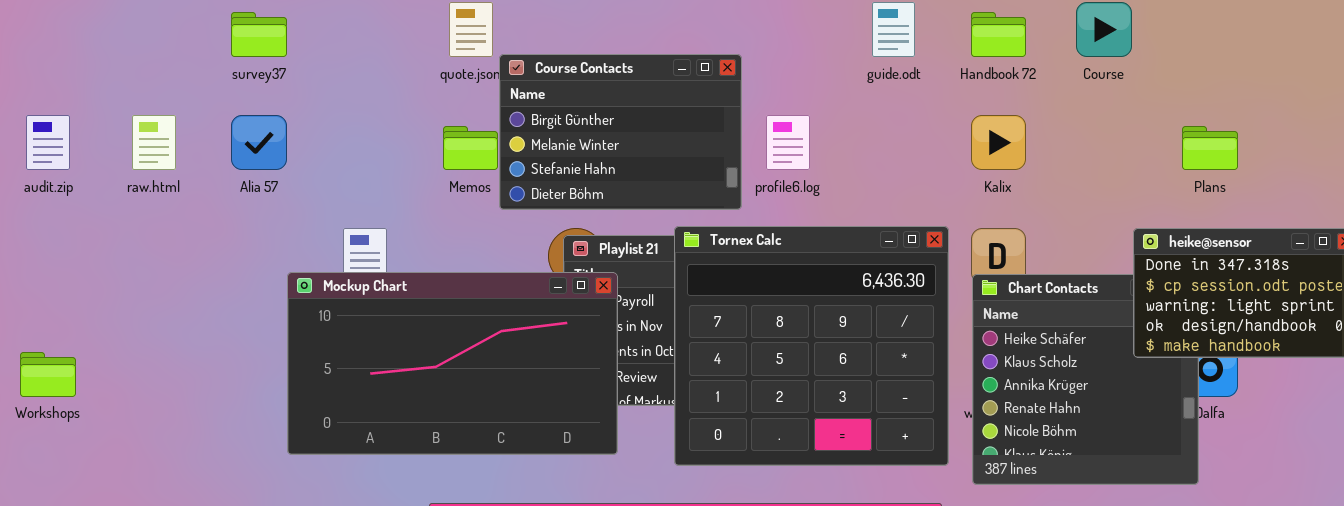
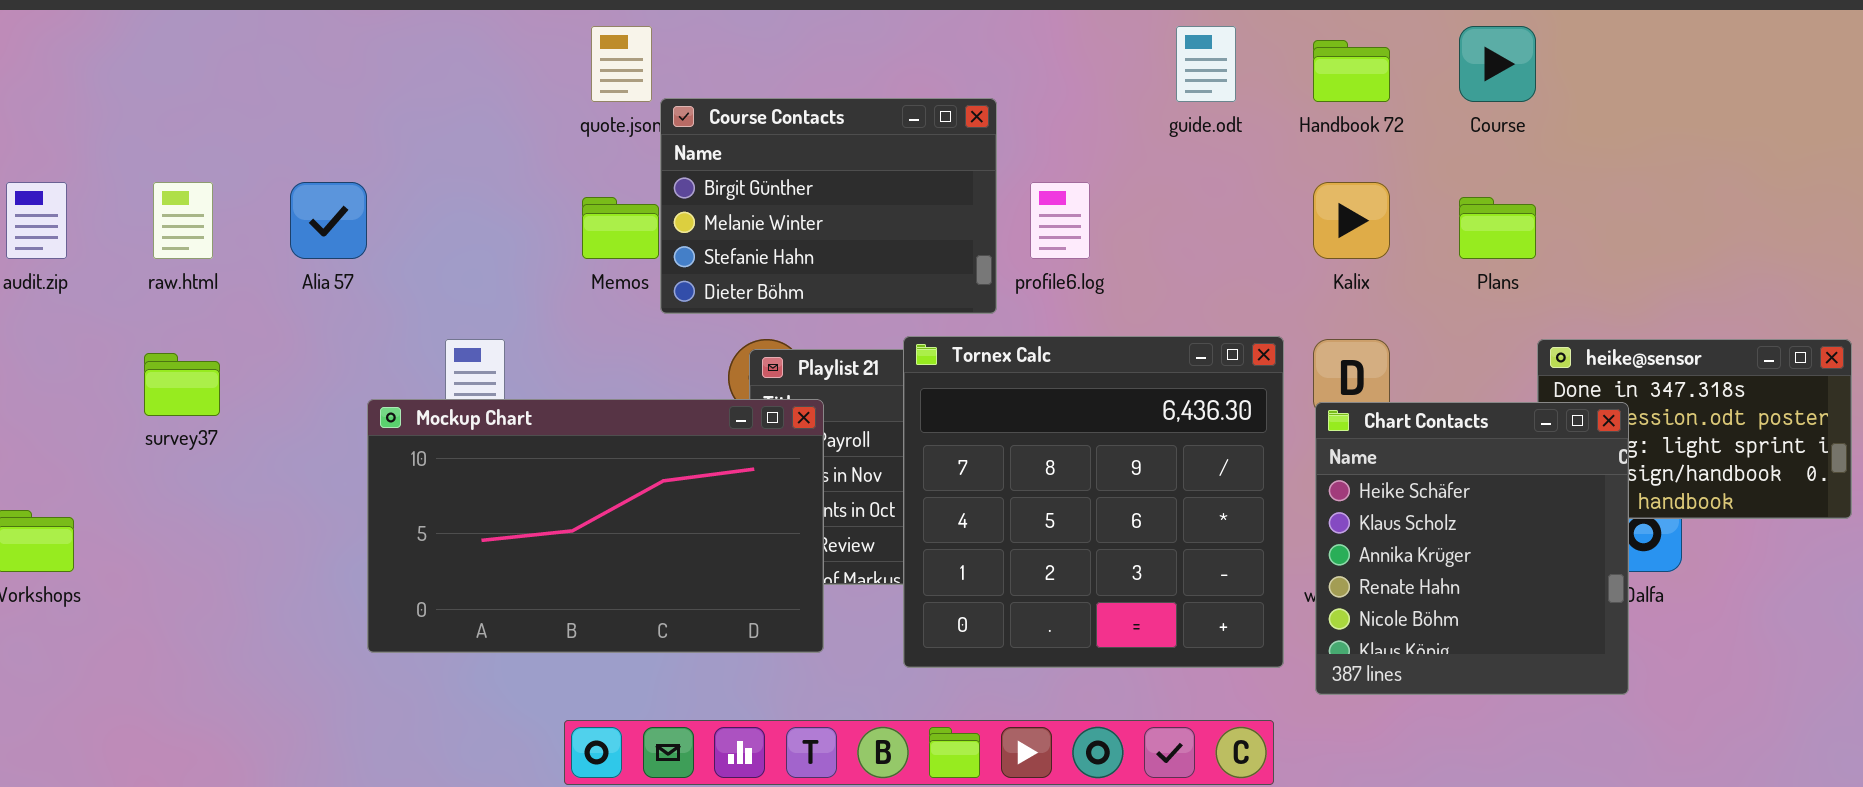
survey37: [231,12,287,57] -> [144,353,220,416], moved
Plans: [1182,126,1238,170] -> [1459,197,1536,259], moved
Chart Contacts: [972,274,1199,485] -> [1315,402,1629,695], raised

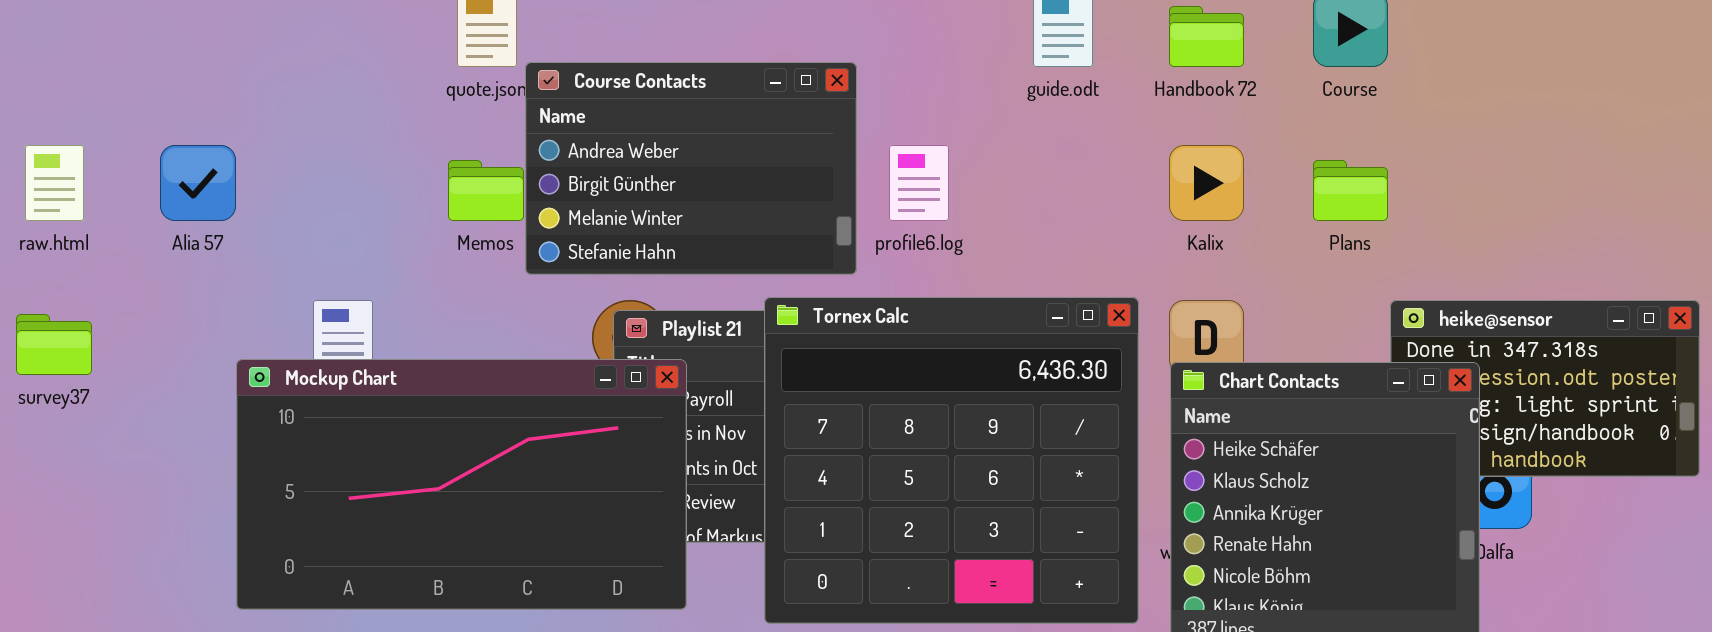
Course Contacts: [660,98,997,314] -> [525,62,857,275], scrolled up 1 row

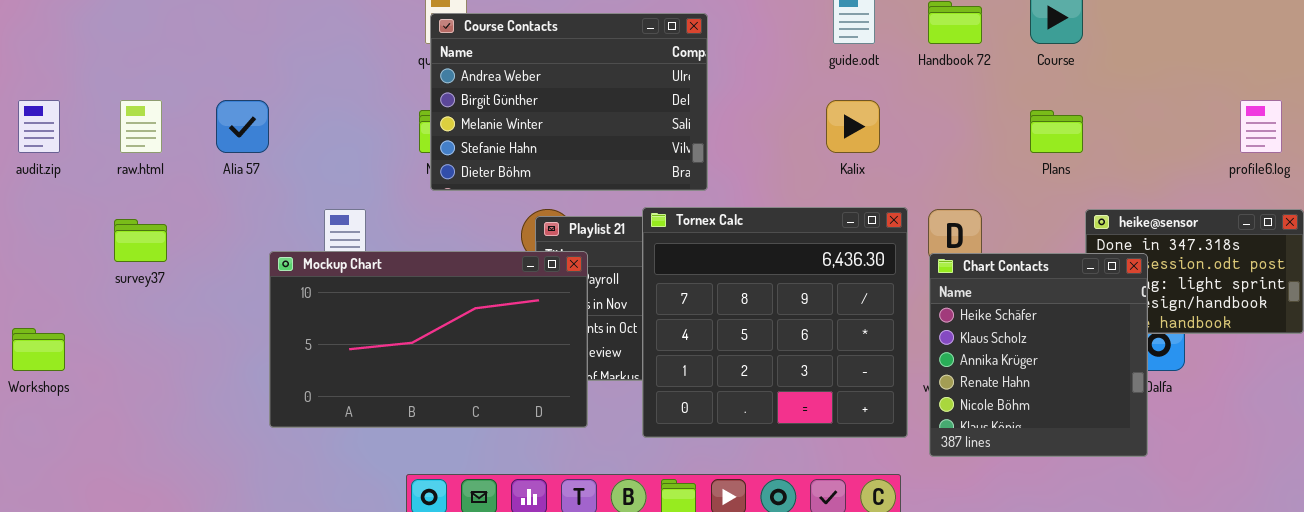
Course Contacts: [525,62,857,275] -> [430,13,708,191], resized
profile6.log: [889,145,949,221] -> [1240,100,1282,153], moved
Kalix: [1169,145,1244,221] -> [826,100,880,153], moved

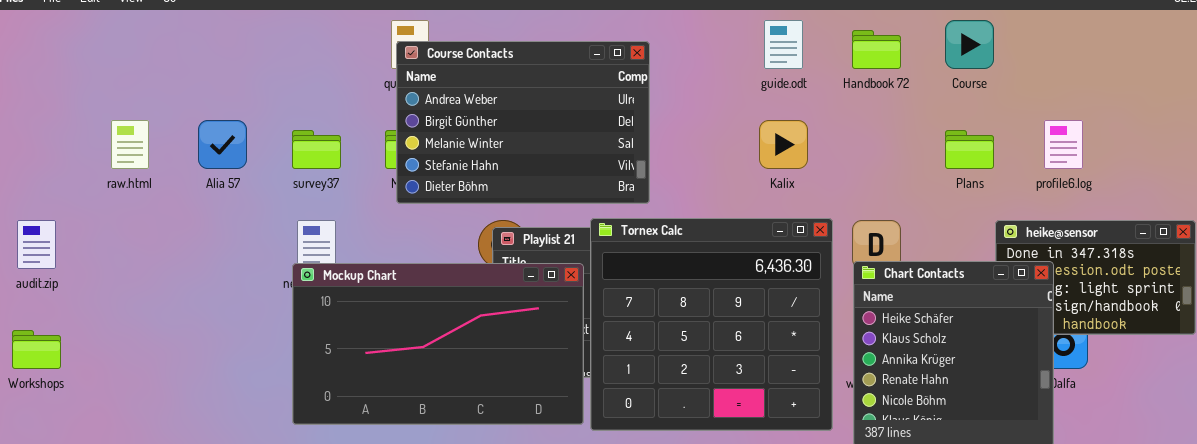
audit.zip: [18,100,60,153] -> [17,220,56,269], moved
profile6.log: [1240,100,1282,153] -> [1044,120,1083,169], moved
survey37: [114,219,167,262] -> [292,130,341,169], moved
Mockup Chart: [269,251,588,428] -> [292,263,584,425], moved

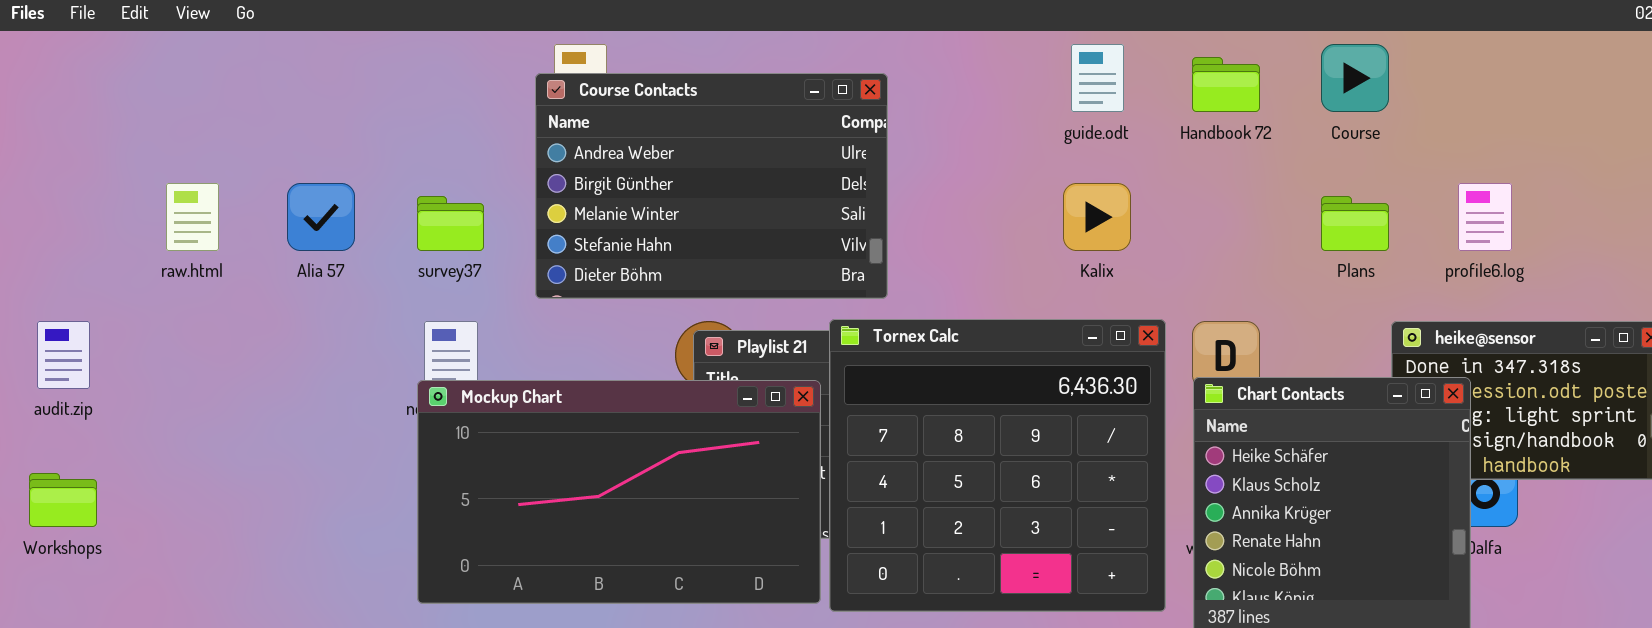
Course Contacts: [396,41,650,204] -> [535,73,888,299], moved

